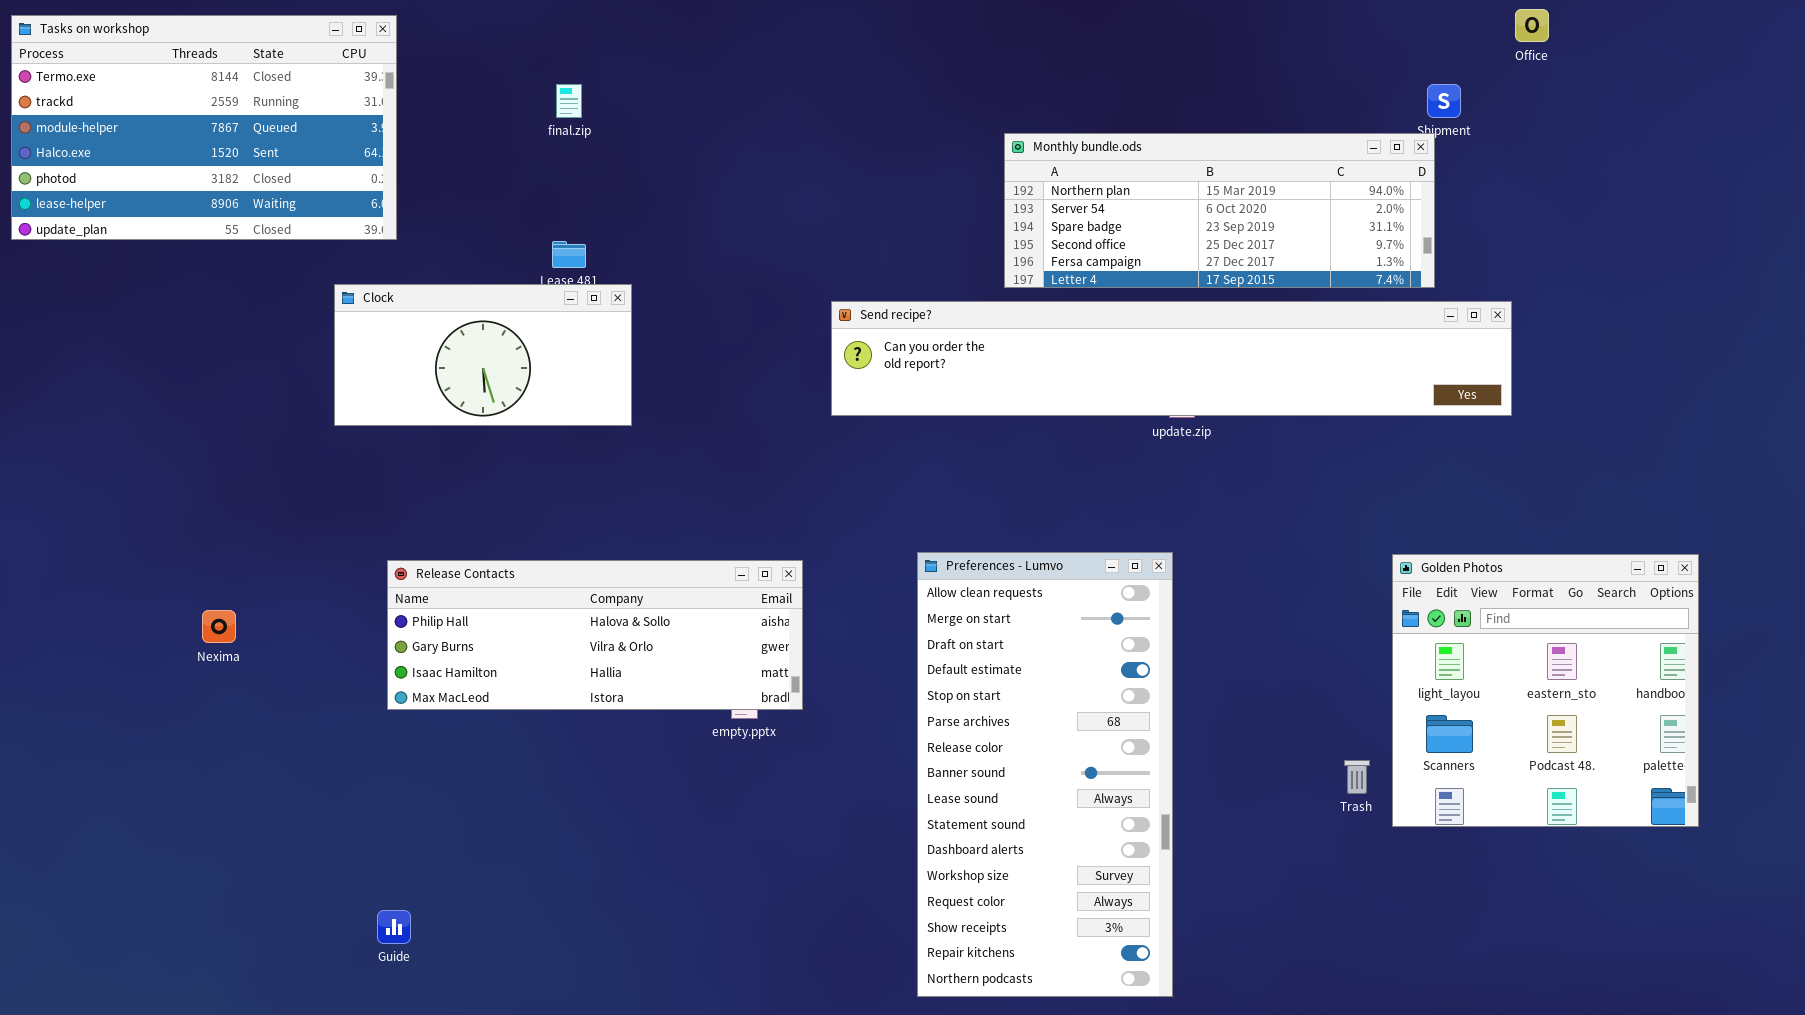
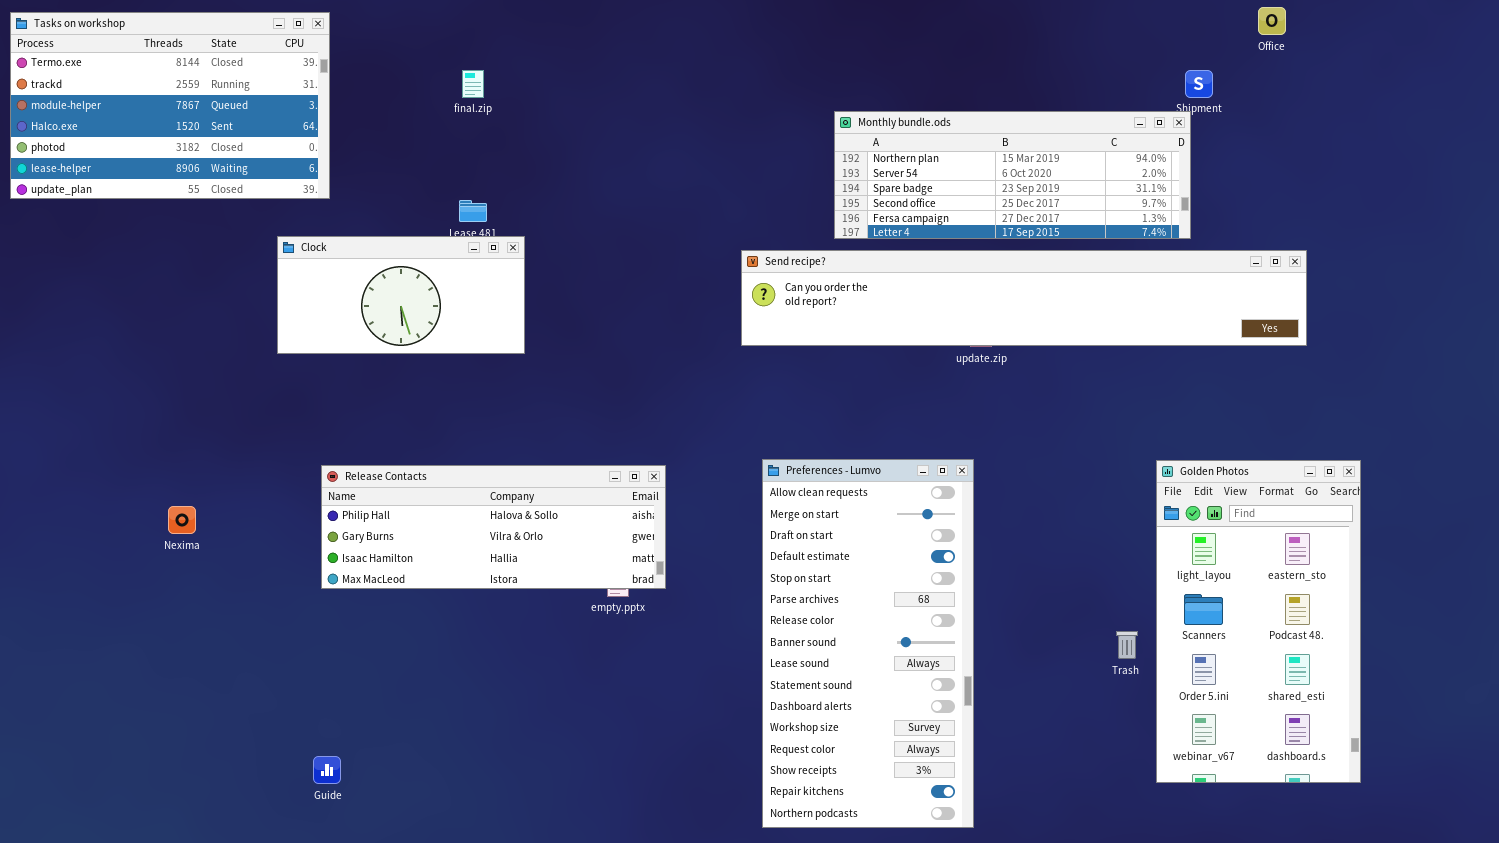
Send recipe?: [831,301,1512,416] -> [741,250,1307,346], moved
Golden Photos: [1392,554,1699,827] -> [1156,460,1361,783], resized

